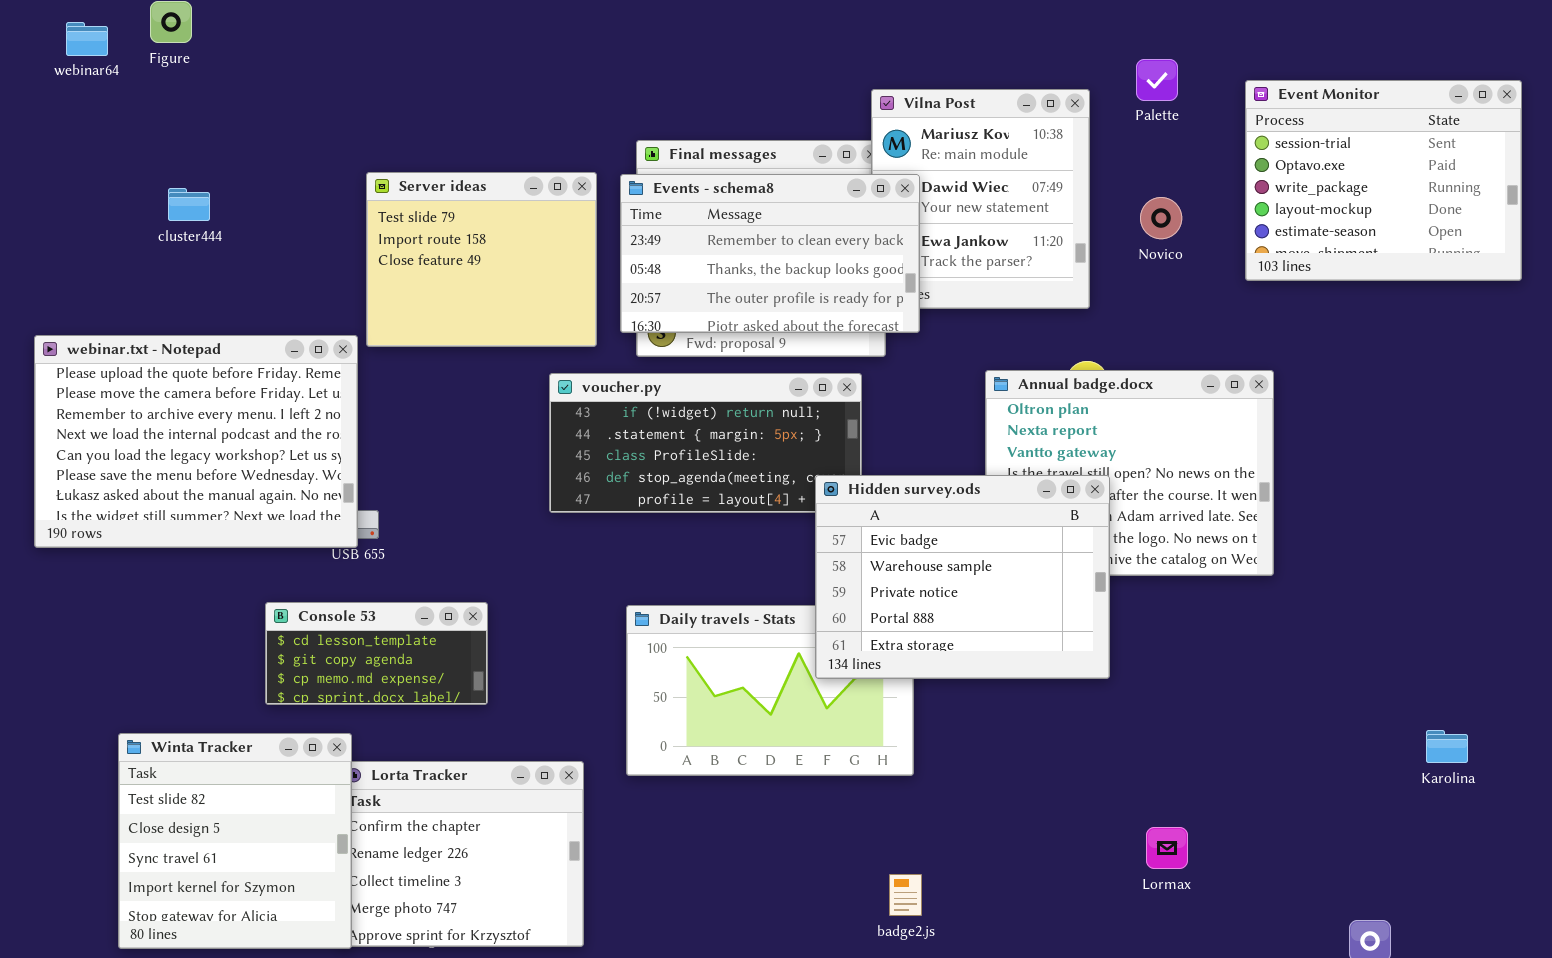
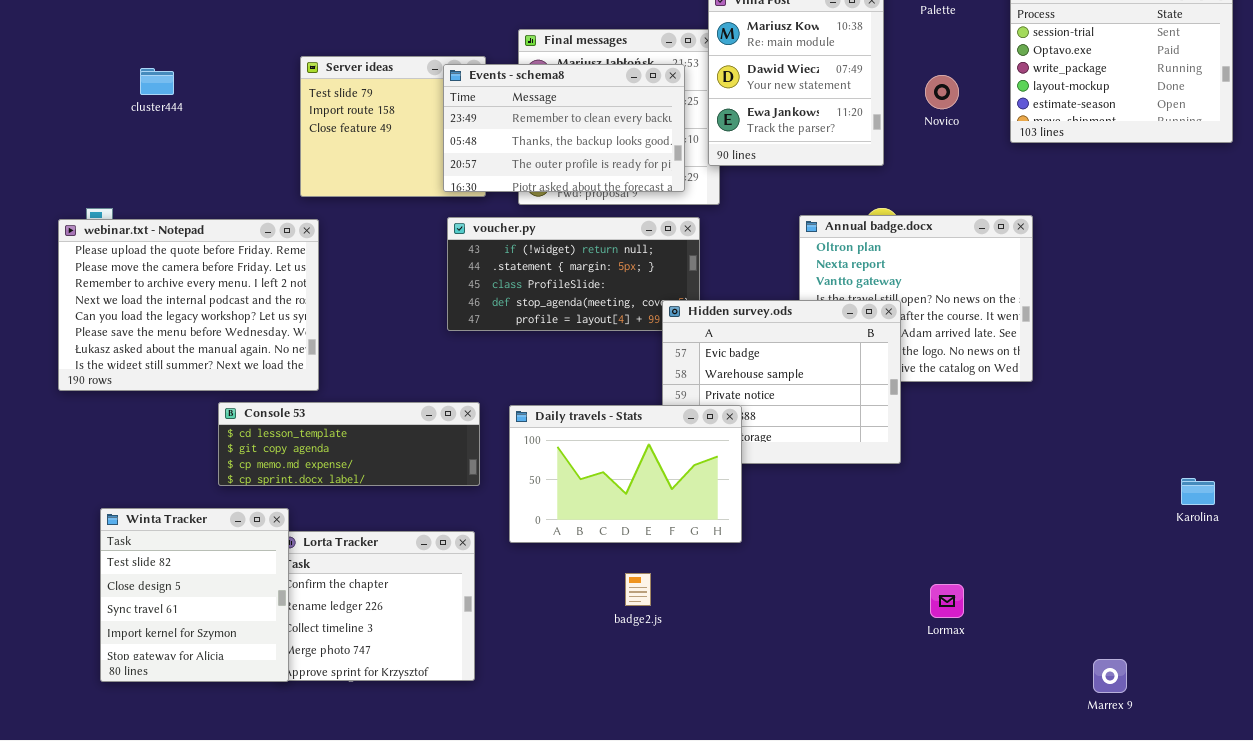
Events - schema8: [620,174,920,333] -> [443,64,685,192], moved
webinar.txt - Notepad: [34,335,358,548] -> [58,219,319,391], moved
Console 53: [265,602,488,705] -> [218,402,480,486], resized
Daily travels - Stats: [626,605,914,776] -> [509,405,742,543], raised
Karolina: [1426,730,1468,763] -> [1181,478,1215,505], moved
badge2.js: [889,874,922,916] -> [625,573,651,606], moved

